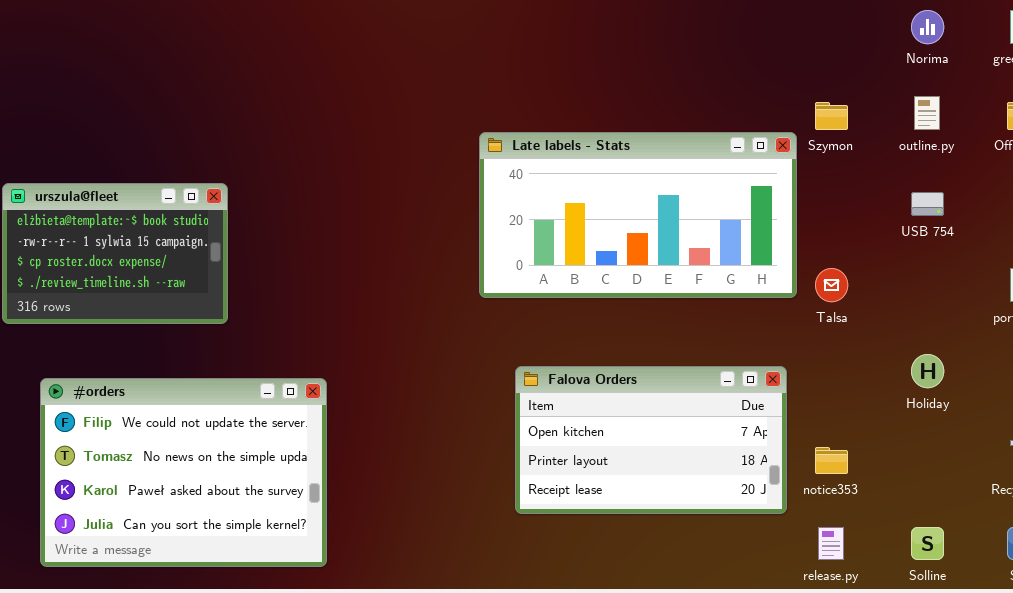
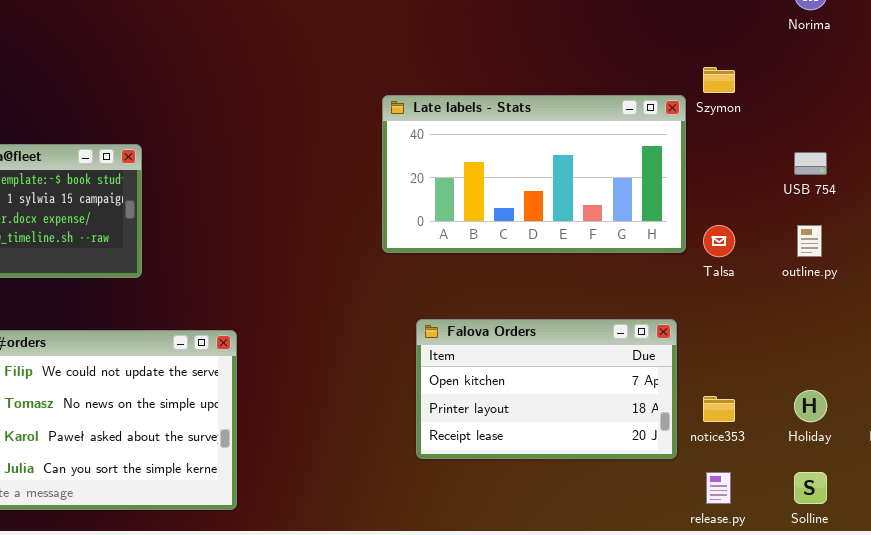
outline.py: [914,96,940,130] -> [797,225,822,257], moved
Holiday: [911,354,944,388] -> [794,390,827,422], moved

